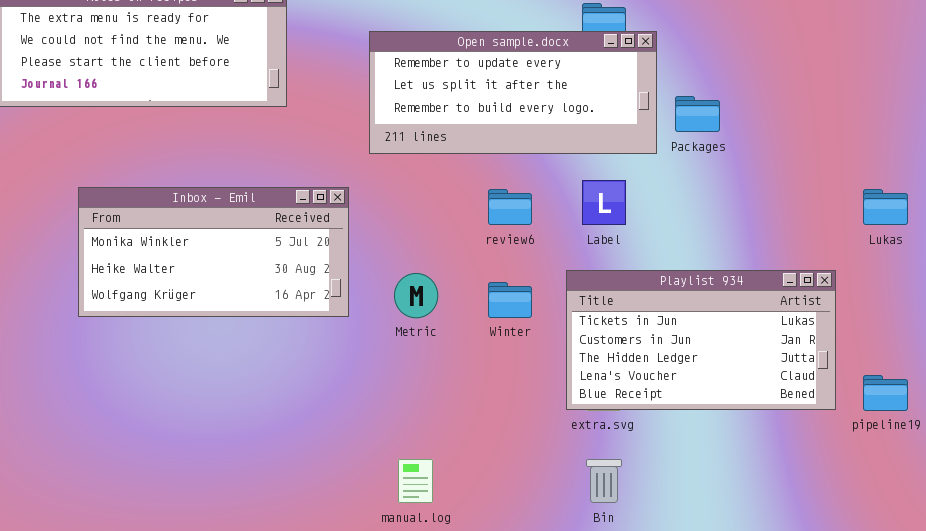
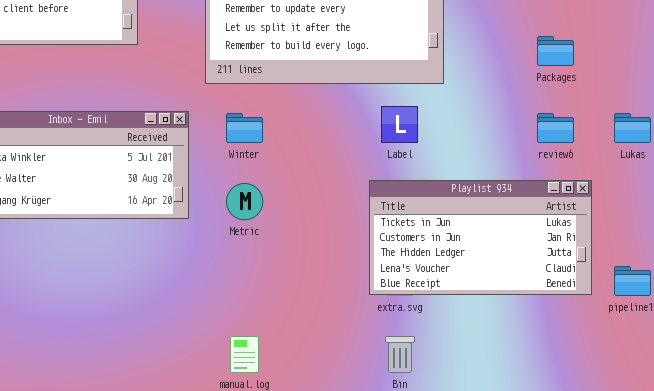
Packages: [675,96,720,132] -> [537,36,574,66], moved
review6: [488,189,532,225] -> [537,113,574,143], moved
Winter: [488,282,532,318] -> [226,113,263,143], moved

